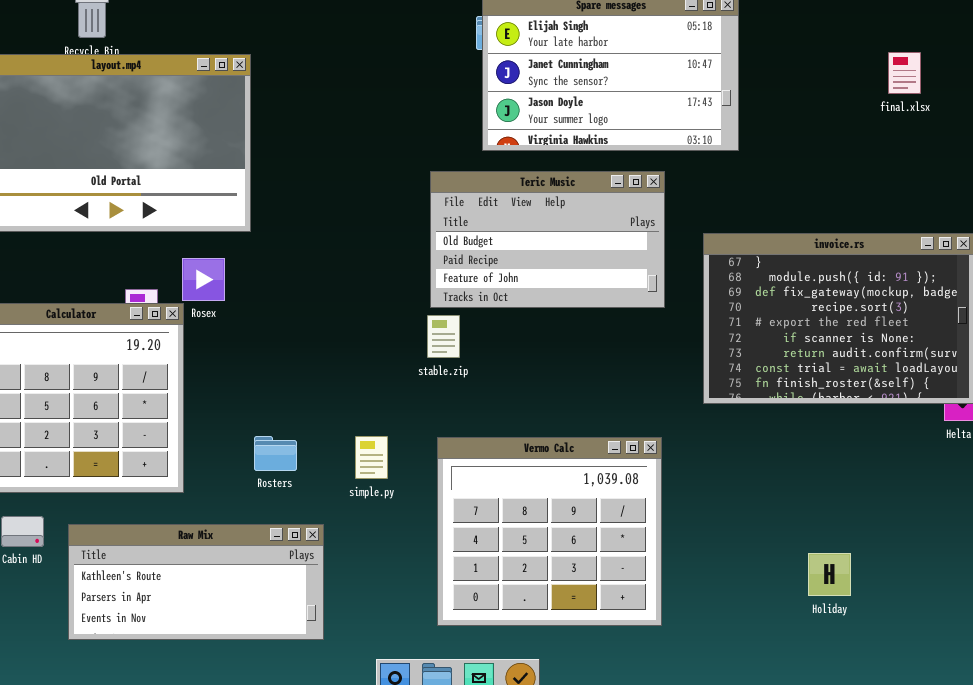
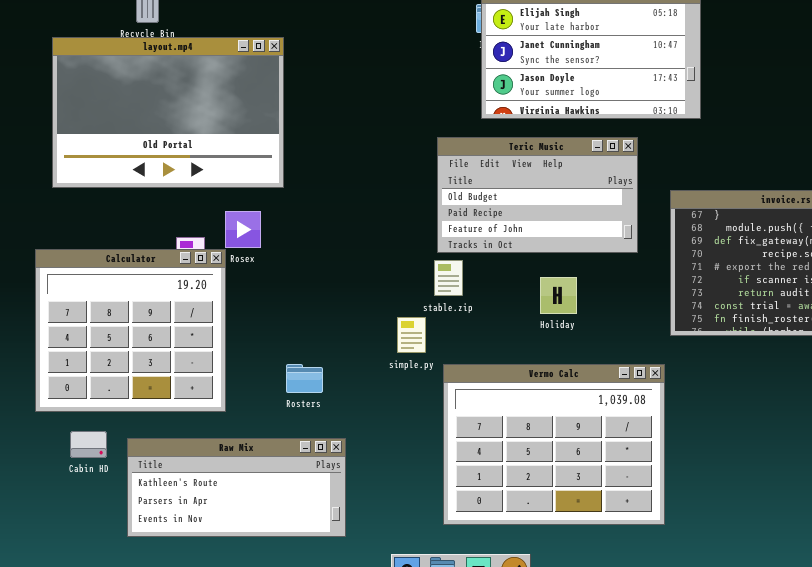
simple.py: [355,436,388,479] -> [397,317,426,353], moved
Vermo Calc: [437,437,662,626] -> [443,364,665,525], resized
Holiday: [808,553,851,596] -> [540,277,577,314], moved

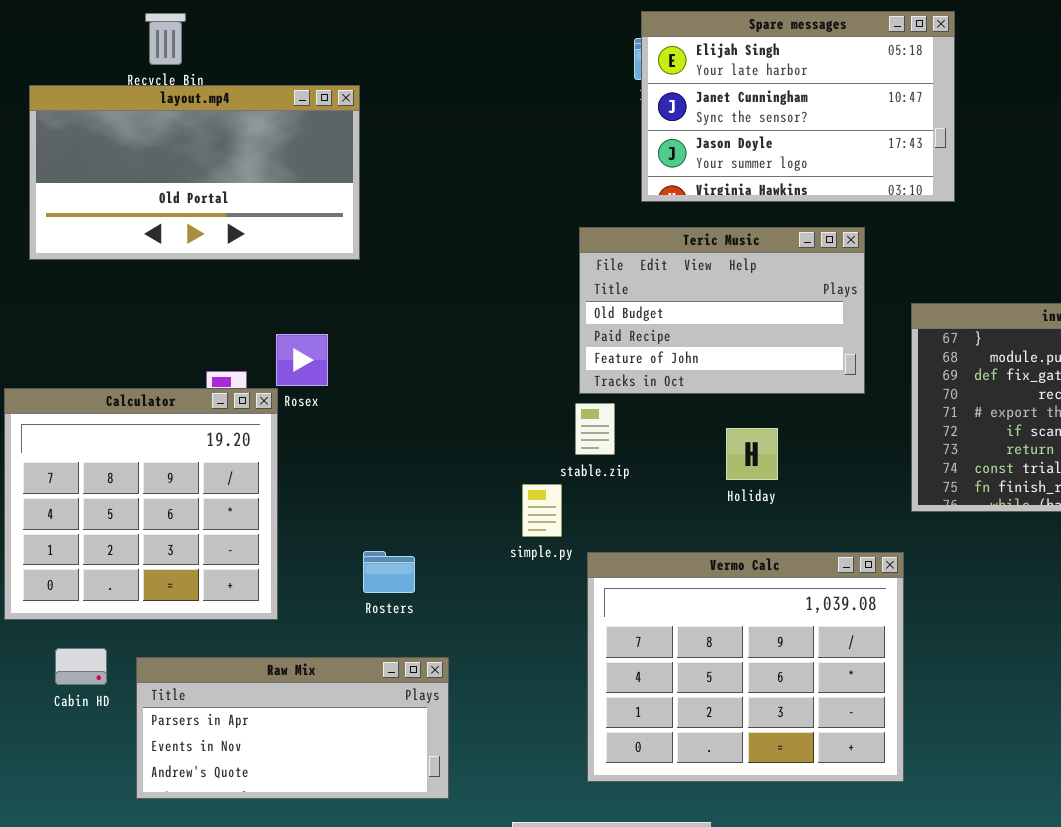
layout.mp4: [52,37,284,188] -> [29,85,360,260], resized
Raw Mix: [127,438,346,537] -> [136,657,449,799], scrolled down 1 row

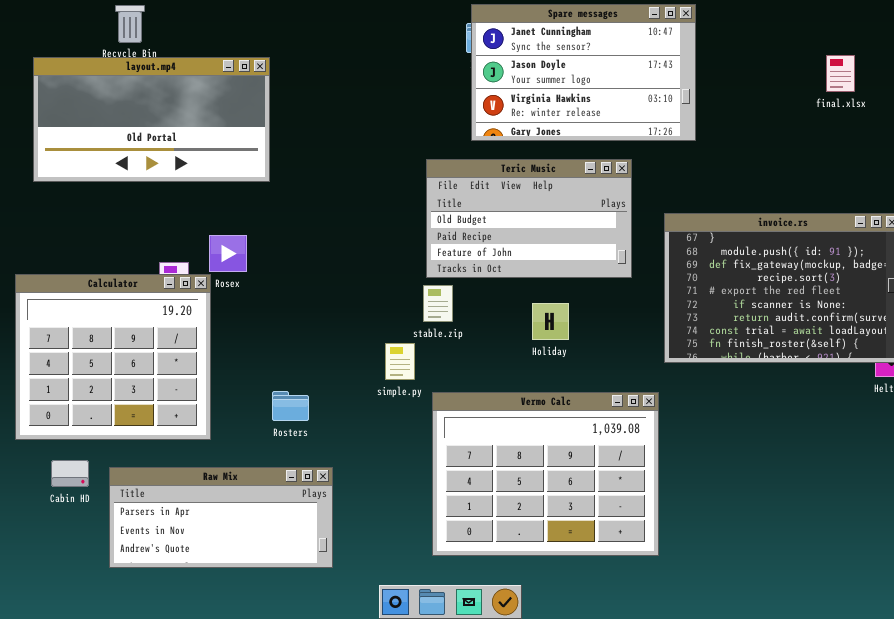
Spare messages: [641,11,955,202] -> [471,4,696,141], scrolled down 1 row

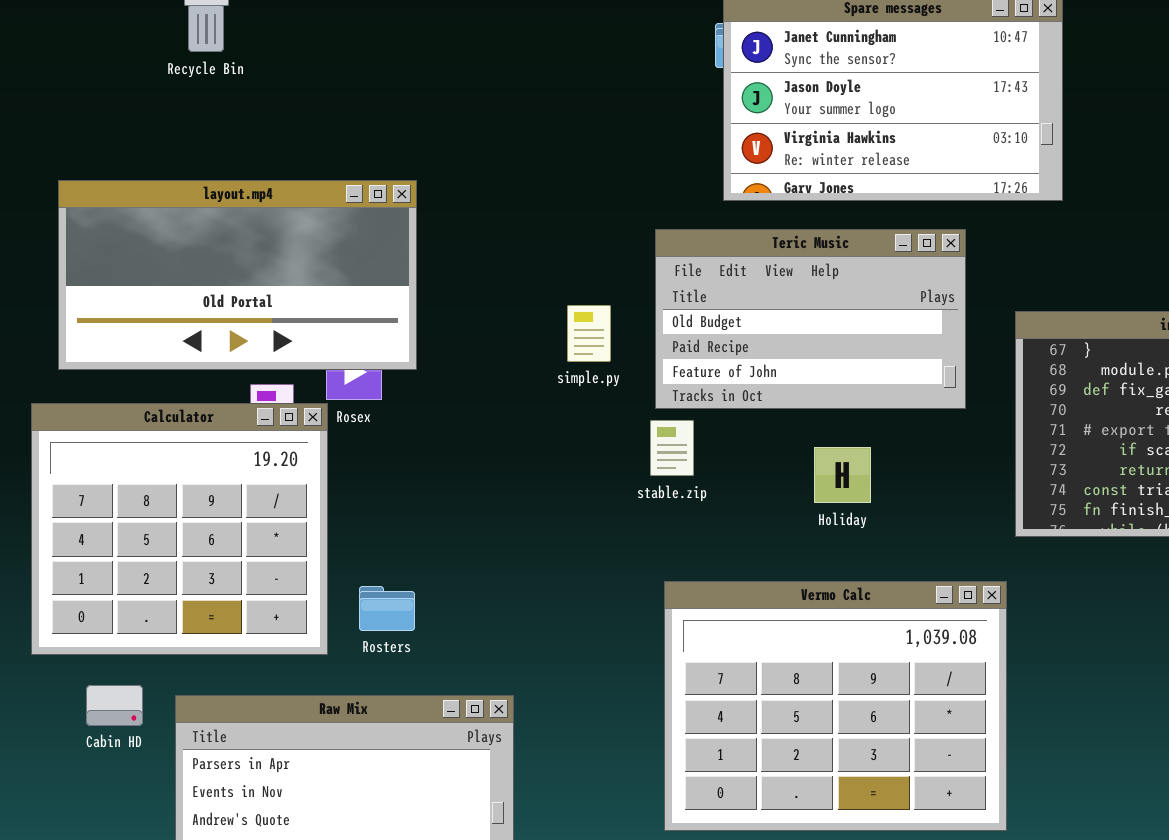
layout.mp4: [33,57,270,182] -> [58,180,417,370], moved
simple.py: [385,343,415,380] -> [567,305,611,362], moved
Rosters: [272,391,309,421] -> [359,586,415,631], moved

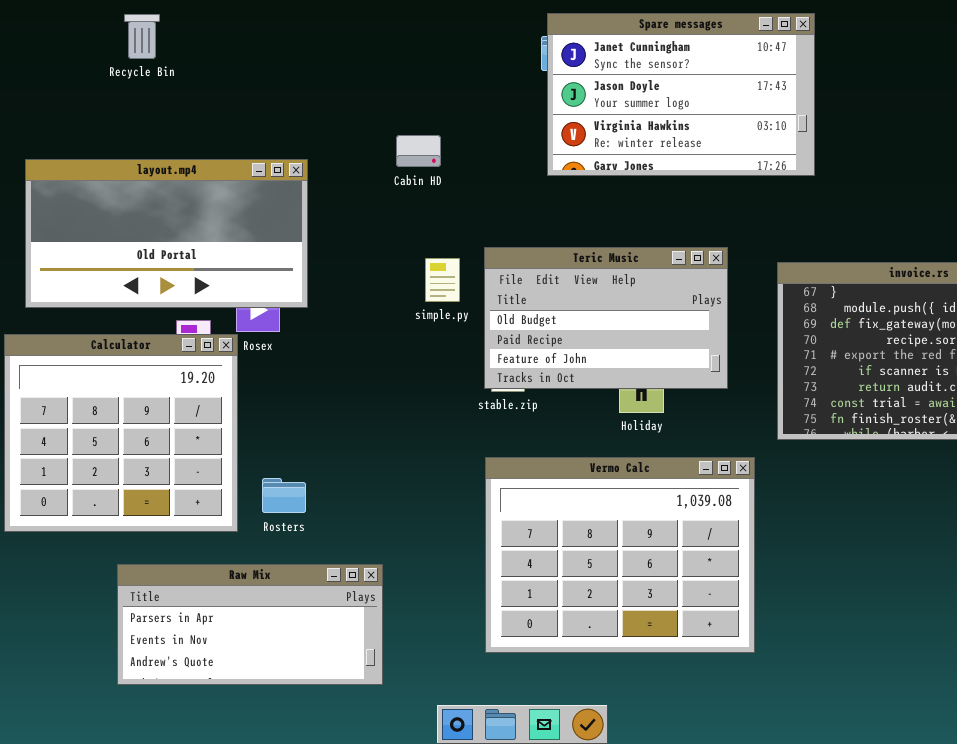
Teric Music: [655,229,966,409] -> [484,247,728,389], moved
Vermo Calc: [664,581,1007,831] -> [485,457,755,653], moved
Cabin HD: [86,685,143,726] -> [396,135,441,167], moved

